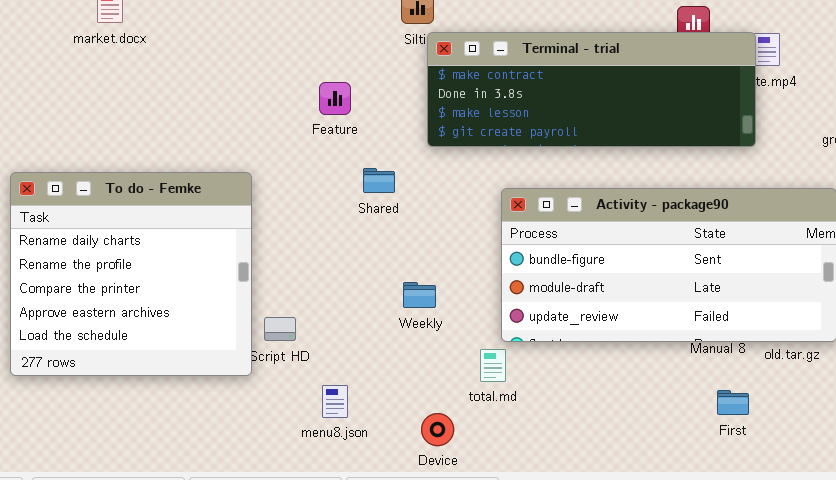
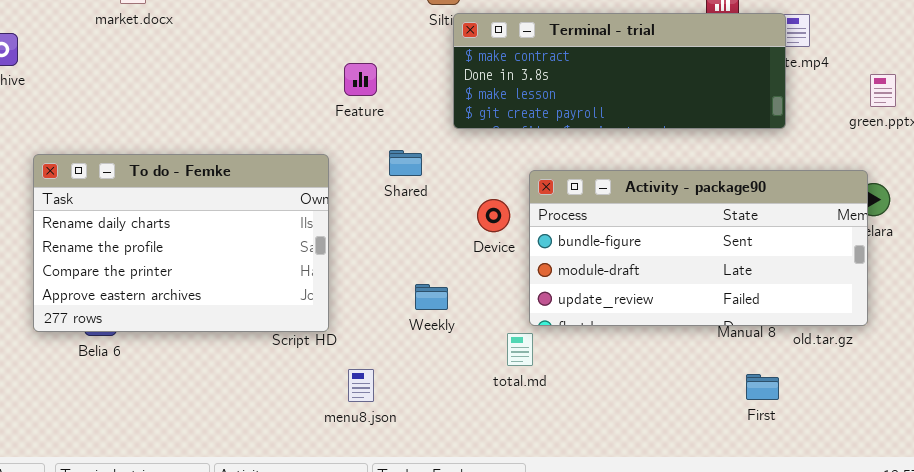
To do - Femke: [10,172,252,376] -> [33,154,329,332], resized
Weekly: [403,282,436,308] -> [415,284,448,310], moved
Device: [421,413,454,446] -> [477,199,510,232], moved

